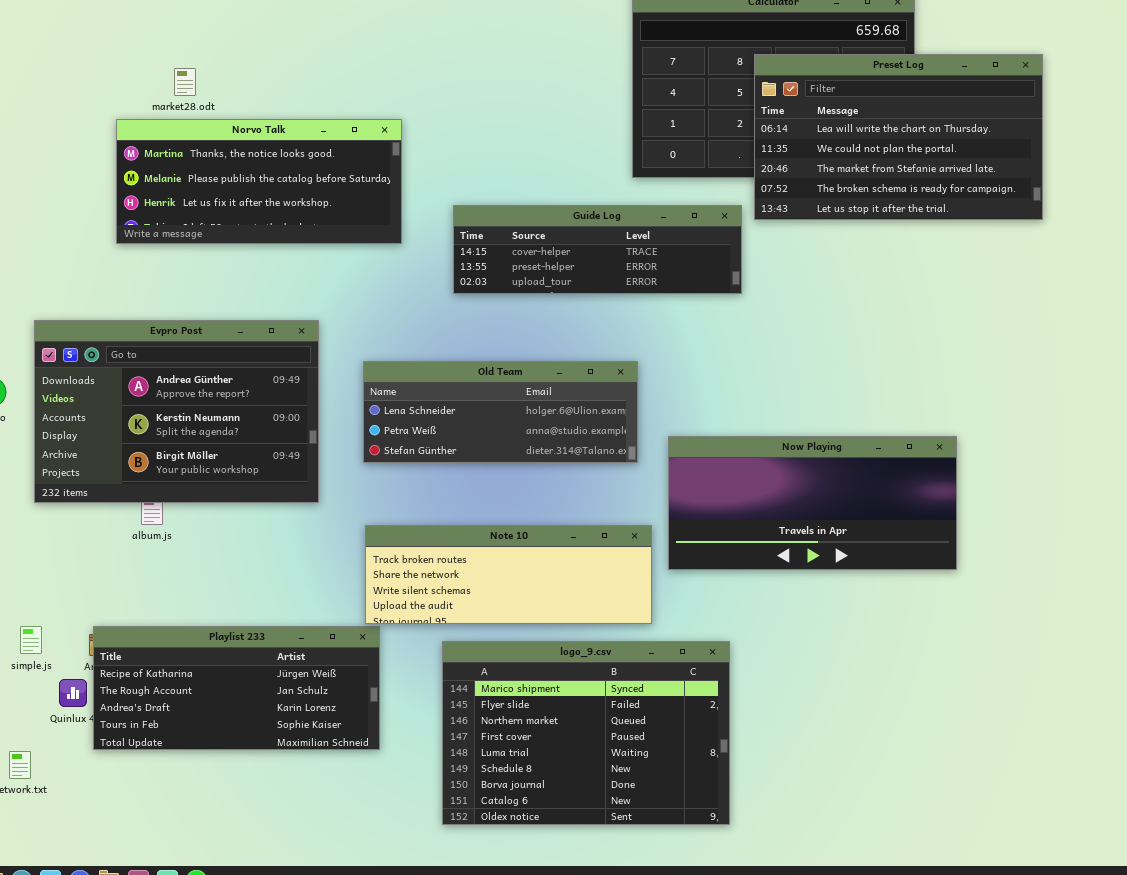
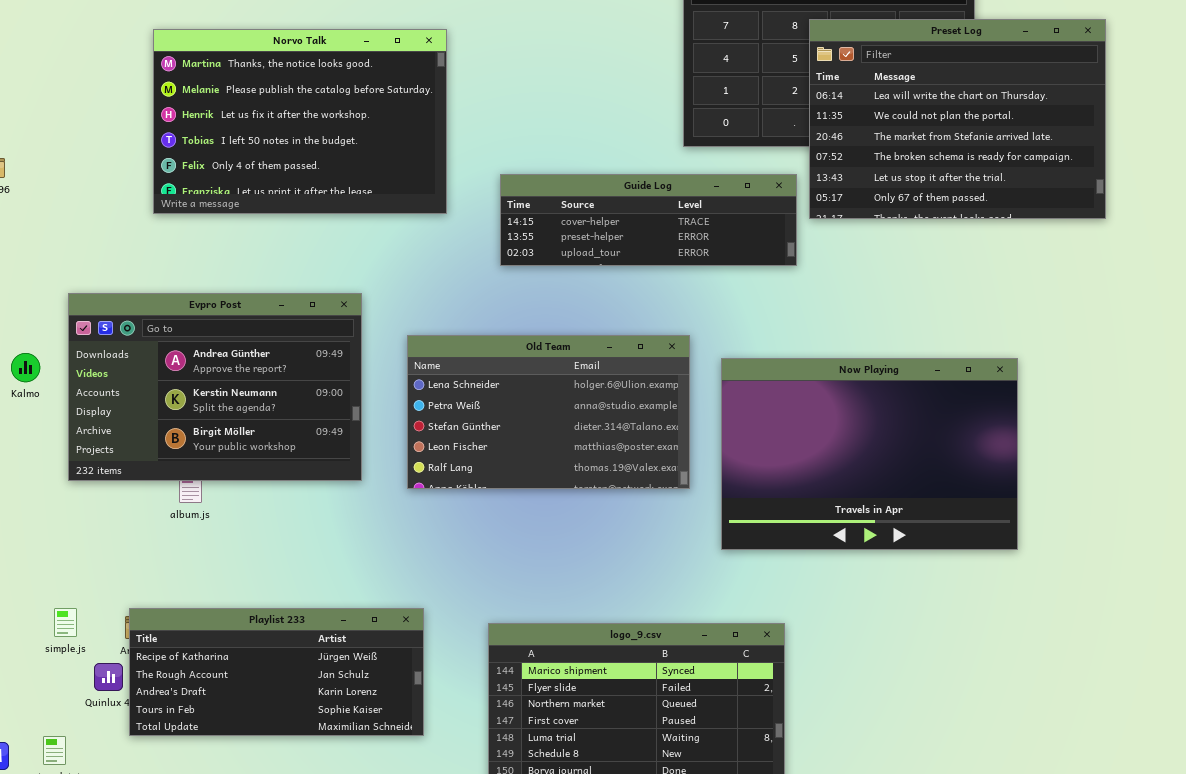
Preset Log: [754,54,1043,220] -> [809,19,1106,219], resized
Norvo Talk: [116,119,402,244] -> [153,29,447,214], resized
Old Team: [363,361,638,463] -> [407,335,690,489], resized
Now Playing: [668,436,957,570] -> [721,358,1018,550], resized
Note 10: [365,525,652,624] -> none, closed

